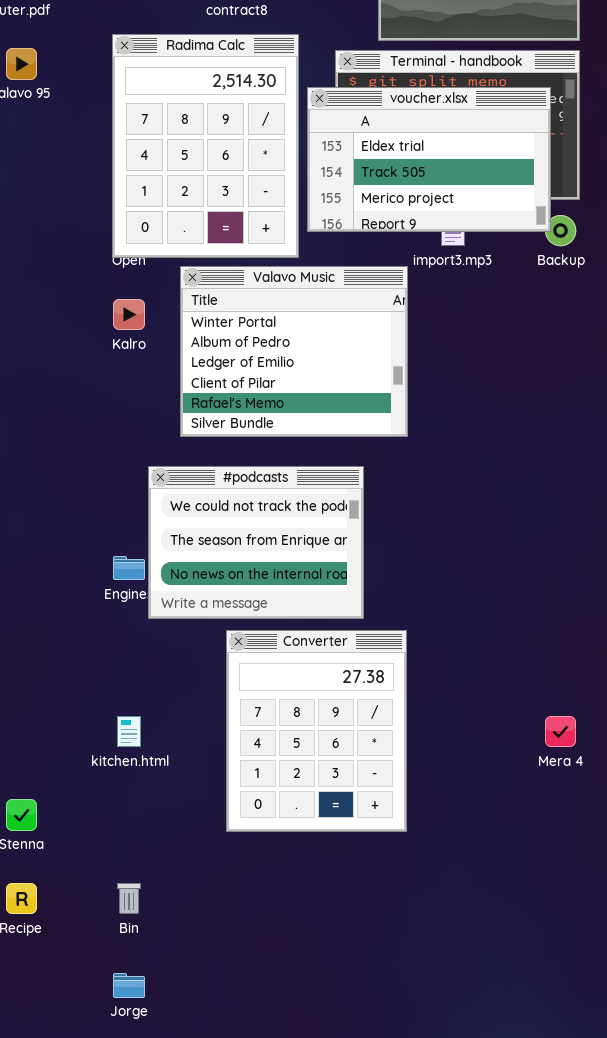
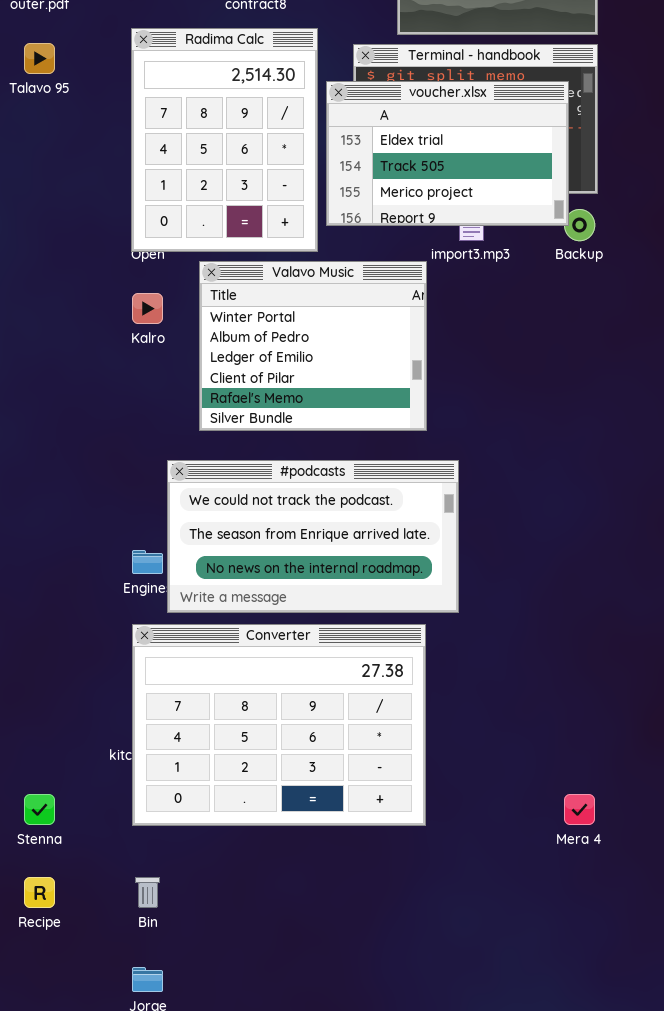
#podcasts: [148,466,364,619] -> [167,460,459,613], resized
Converter: [226,630,407,832] -> [132,624,426,826], resized
Mera 4: [545,716,576,747] -> [564,794,595,825], moved

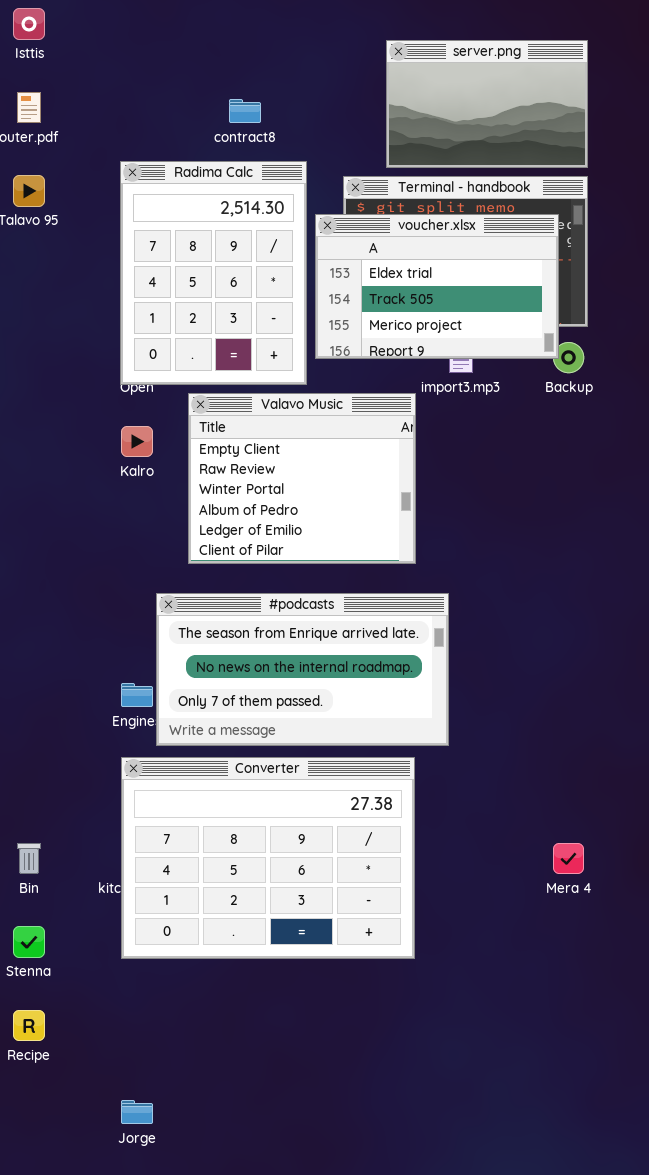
Valavo Music: [199,261,427,431] -> [188,393,416,564], scrolled up 2 rows
#podcasts: [167,460,459,613] -> [156,593,449,746], scrolled down 1 row
Mera 4: [564,794,595,825] -> [553,843,584,874], moved
Bin: [135,877,160,908] -> [17,843,41,874], moved

